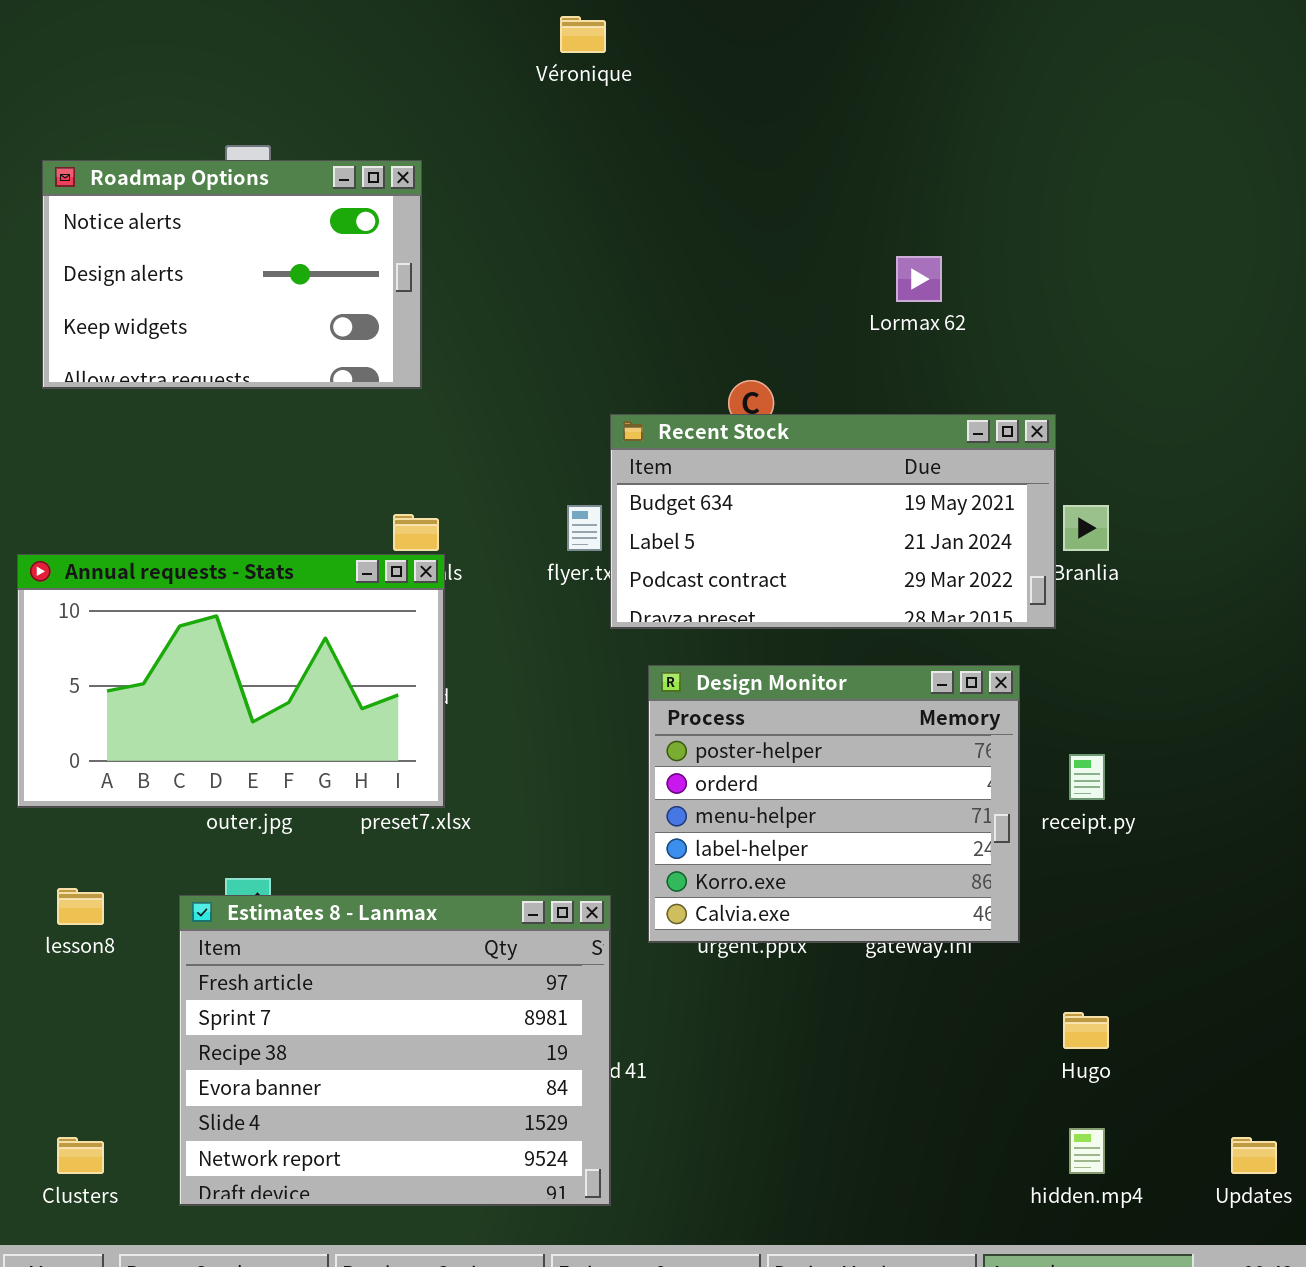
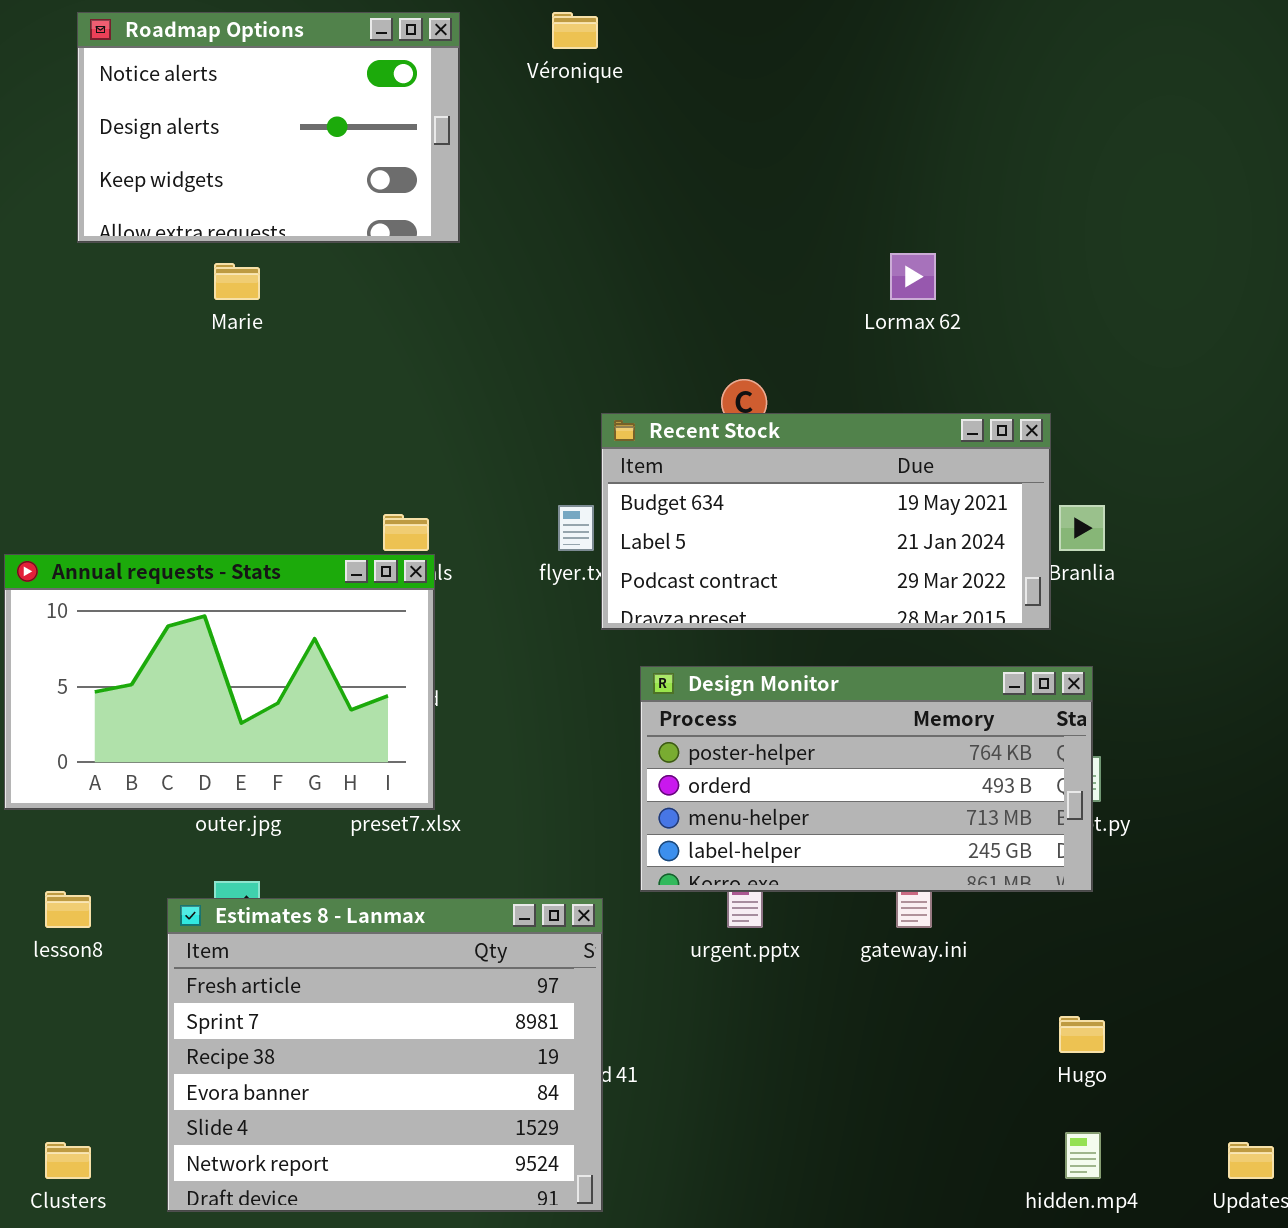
Roadmap Options: [42,160,422,389] -> [77,12,460,243], moved
Design Monitor: [648,665,1020,943] -> [640,666,1093,892], resized

